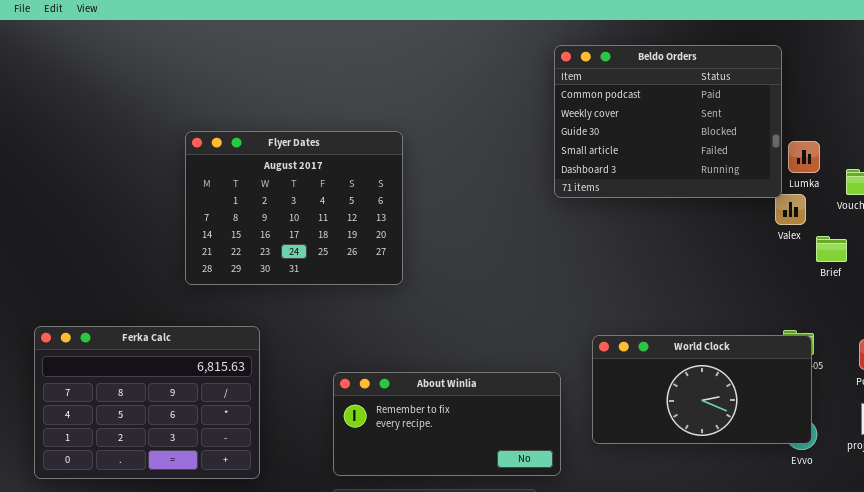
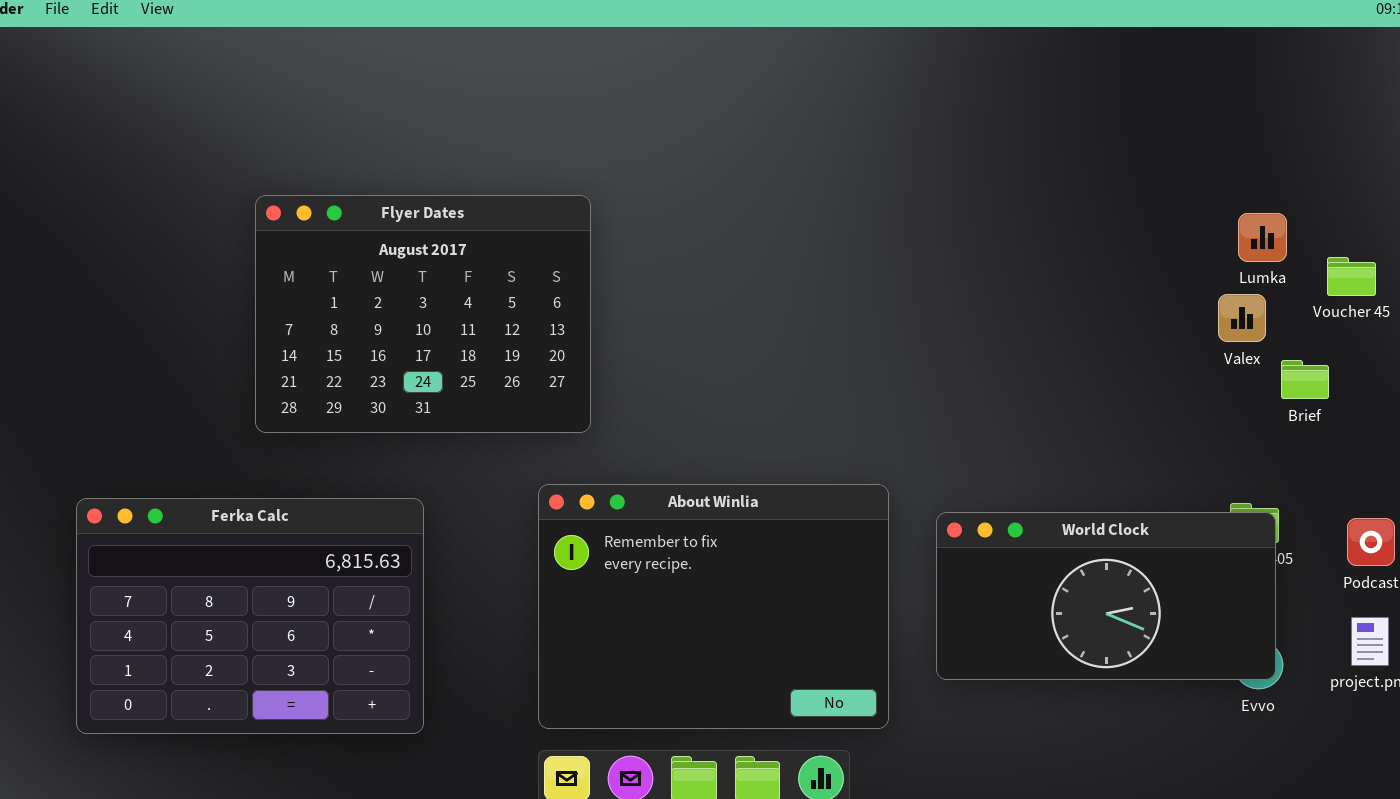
Beldo Orders: [554,45,782,198] -> none, closed
Flyer Dates: [185,131,403,285] -> [255,195,591,433], moved
About Winlia: [333,372,561,476] -> [538,484,889,729], resized

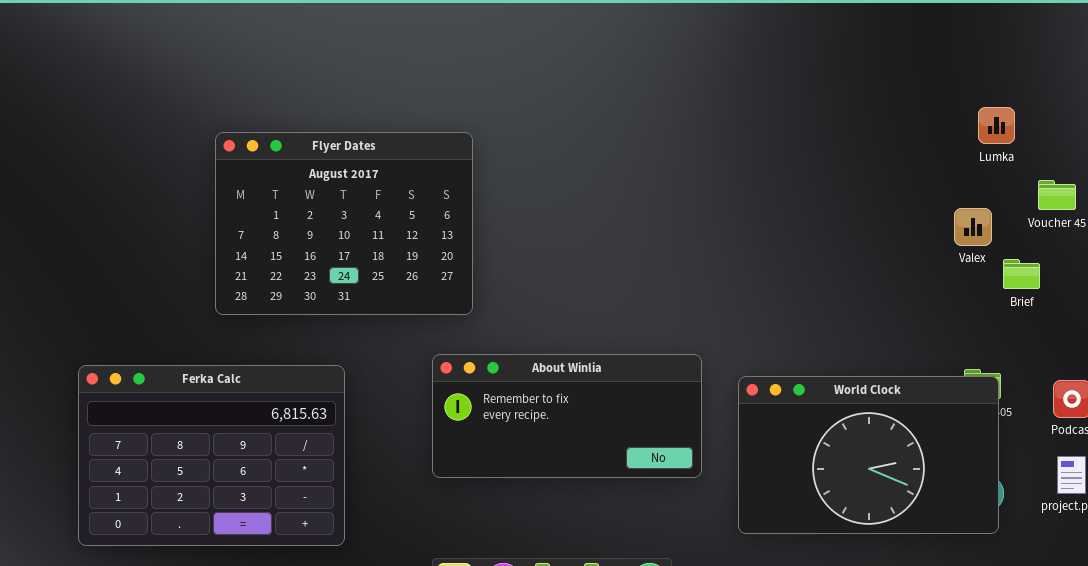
Lumka: [1238,213,1287,262] -> [978,107,1015,144], moved
About Winlia: [538,484,889,729] -> [432,354,702,478], resized
World Clock: [936,512,1276,680] -> [738,376,999,534], resized

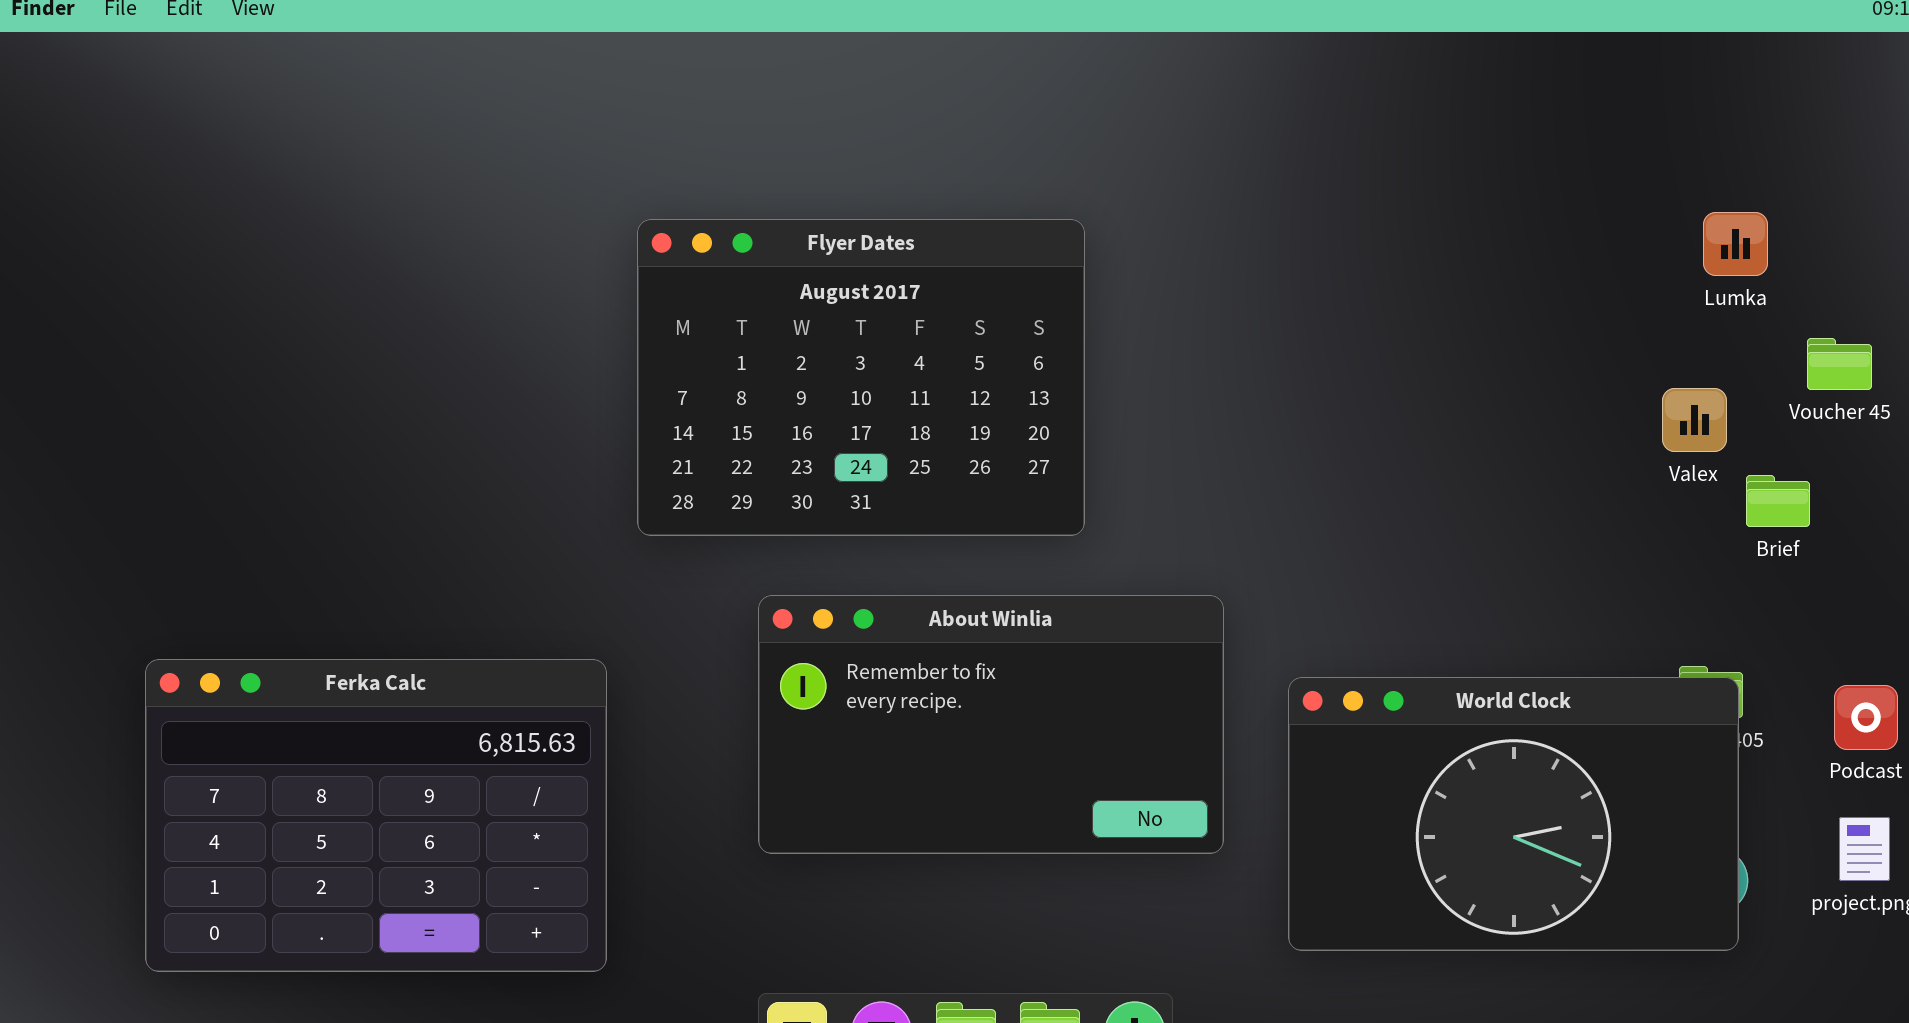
Flyer Dates: [215,132,473,315] -> [637,219,1085,536], moved
About Winlia: [432,354,702,478] -> [758,595,1224,854], resized

